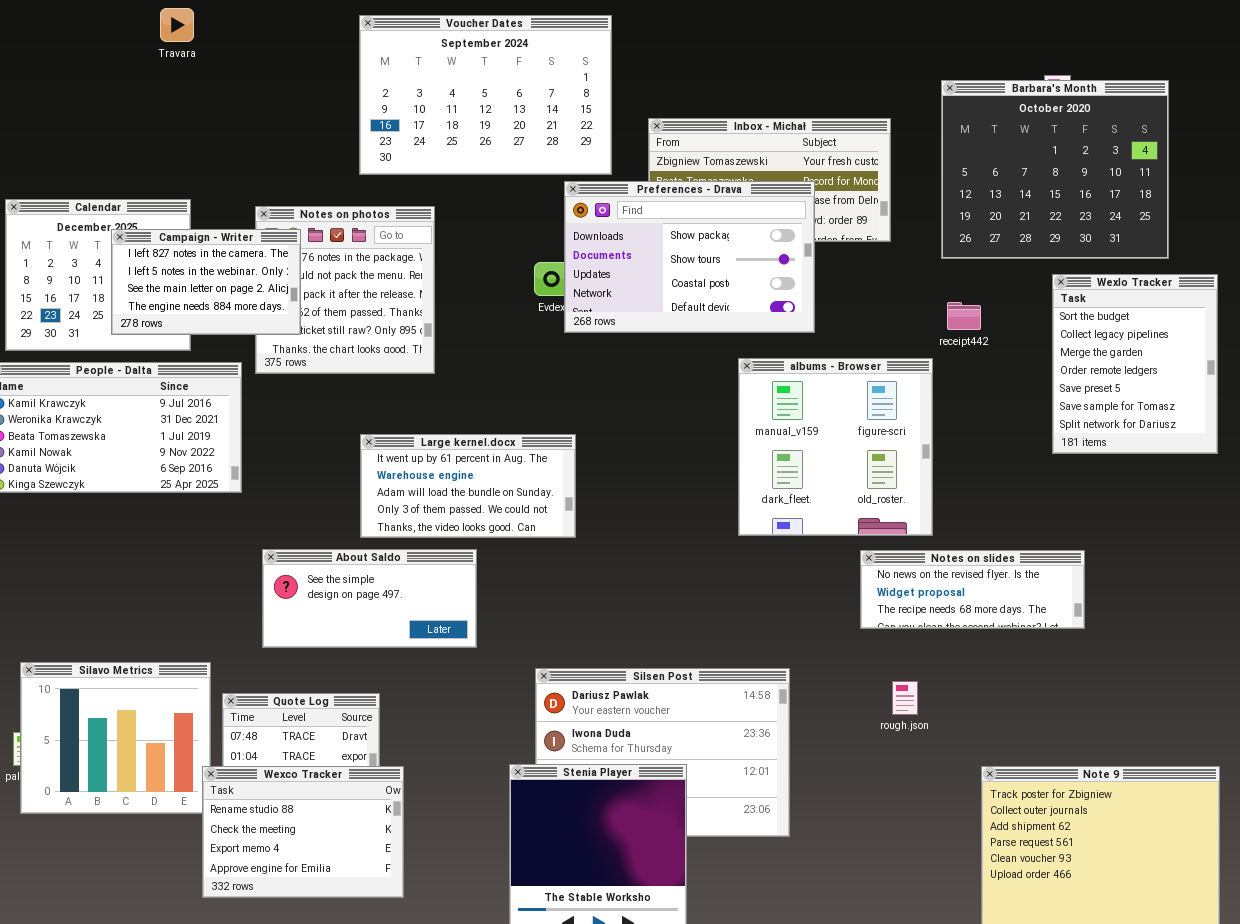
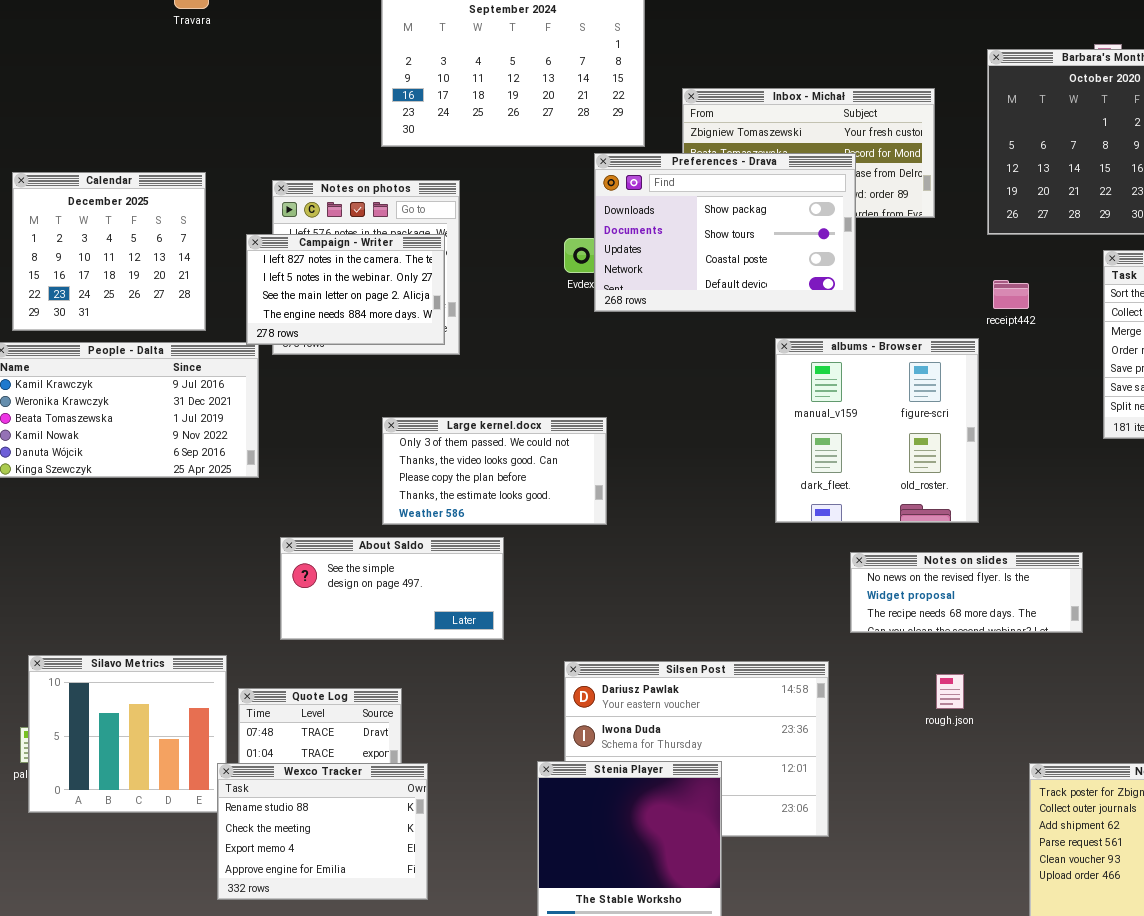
Campaign - Writer: [111,229,301,335] -> [246,234,445,345], moved
Large kernel.docx: [360,434,576,538] -> [382,417,607,525], scrolled down 3 rows
Notes on slides: [860,550,1085,629] -> [850,552,1083,633], moved

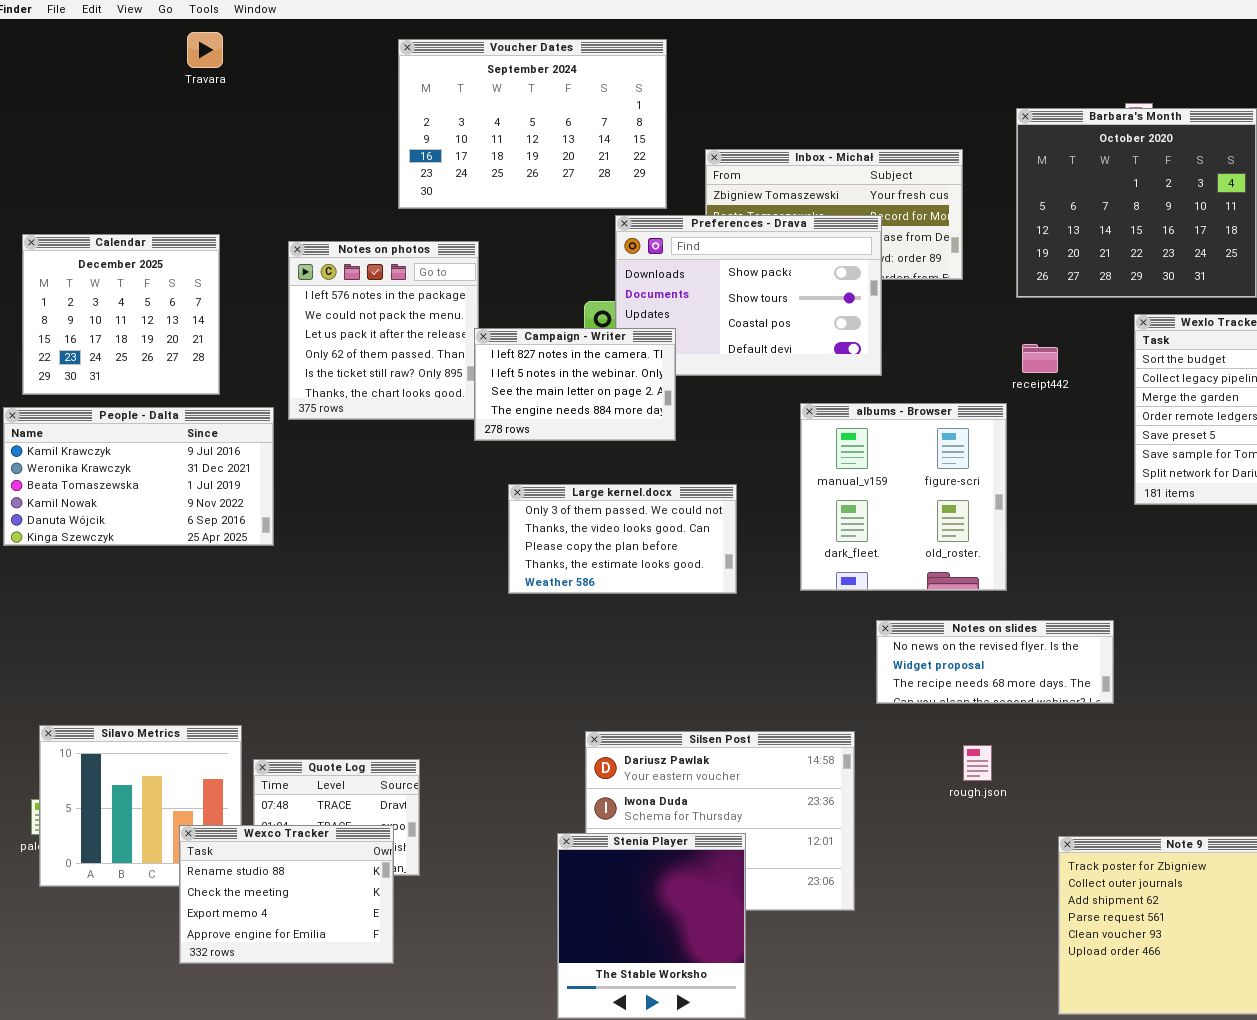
Campaign - Writer: [246,234,445,345] -> [474,328,676,441], moved
Large kernel.docx: [382,417,607,525] -> [508,484,737,594], moved
About Saldo: [280,537,504,640] -> none, closed
Wexco Tracker: [217,763,428,900] -> [179,825,394,964], moved

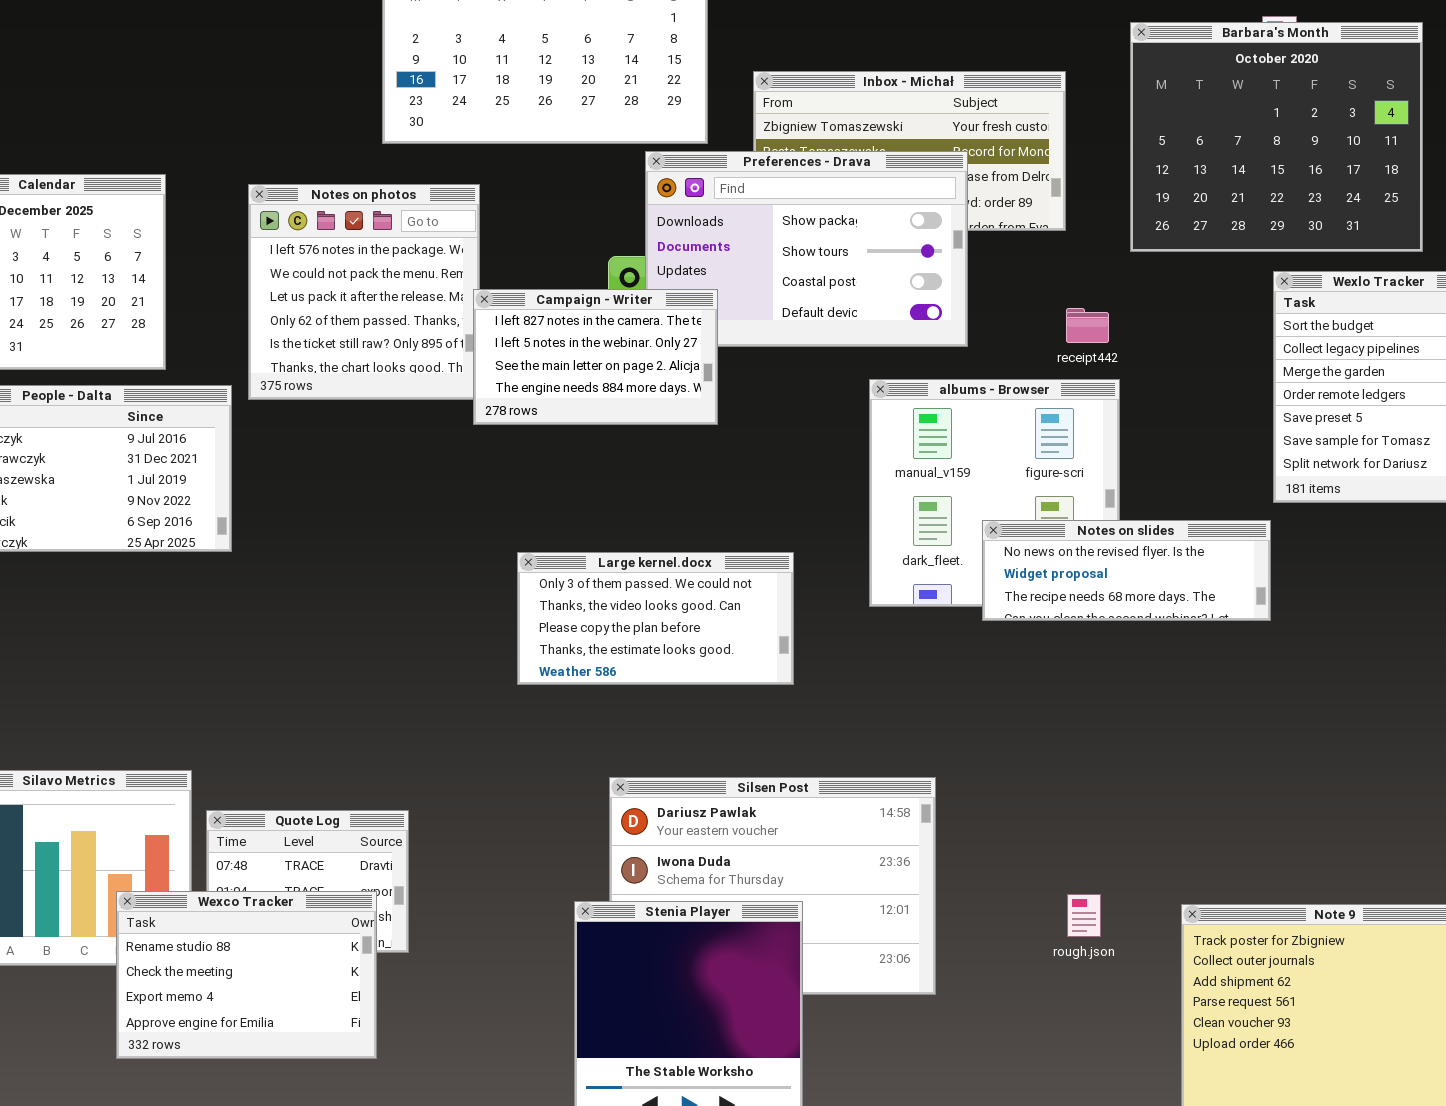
receipt442: [1022,344,1058,373] -> [1066,308,1109,343], moved
Large kernel.docx: [508,484,737,594] -> [517,552,794,685], moved
Notes on slides: [876,620,1114,704] -> [982,520,1271,621], moved
rough.json: [963,745,992,781] -> [1067,894,1101,937], moved

